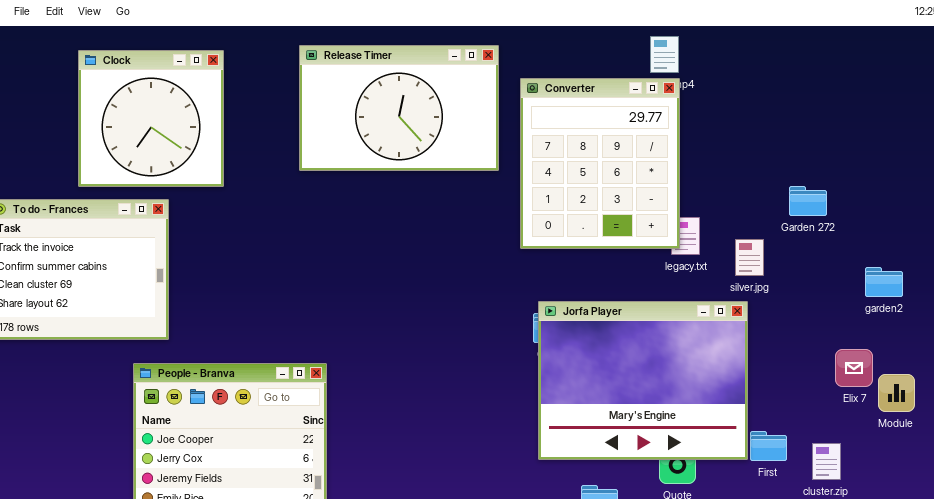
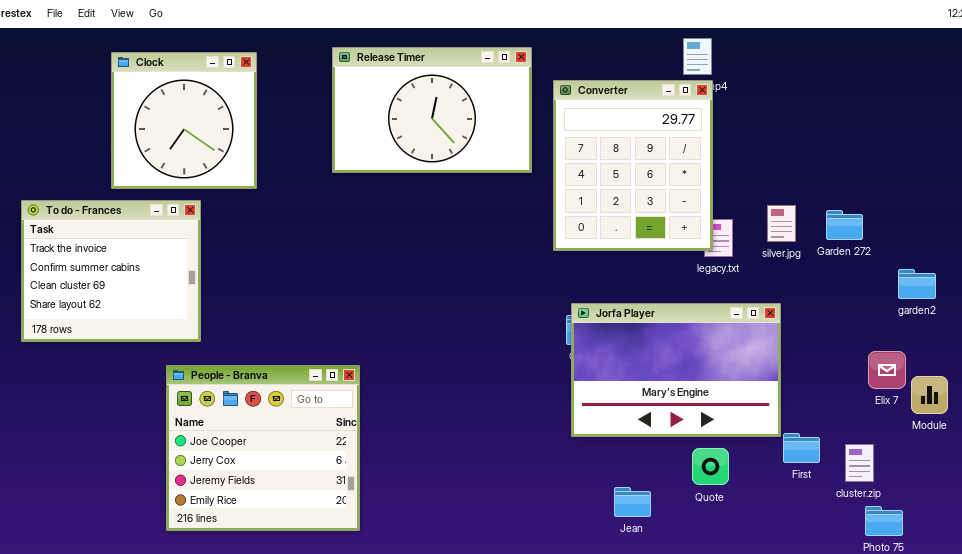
Garden 272: [789,186,827,216] -> [826,210,863,240], moved
silver.jpg: [735,239,764,276] -> [767,205,796,242], moved
Jorfa Player: [538,301,748,460] -> [571,303,781,437], resized

